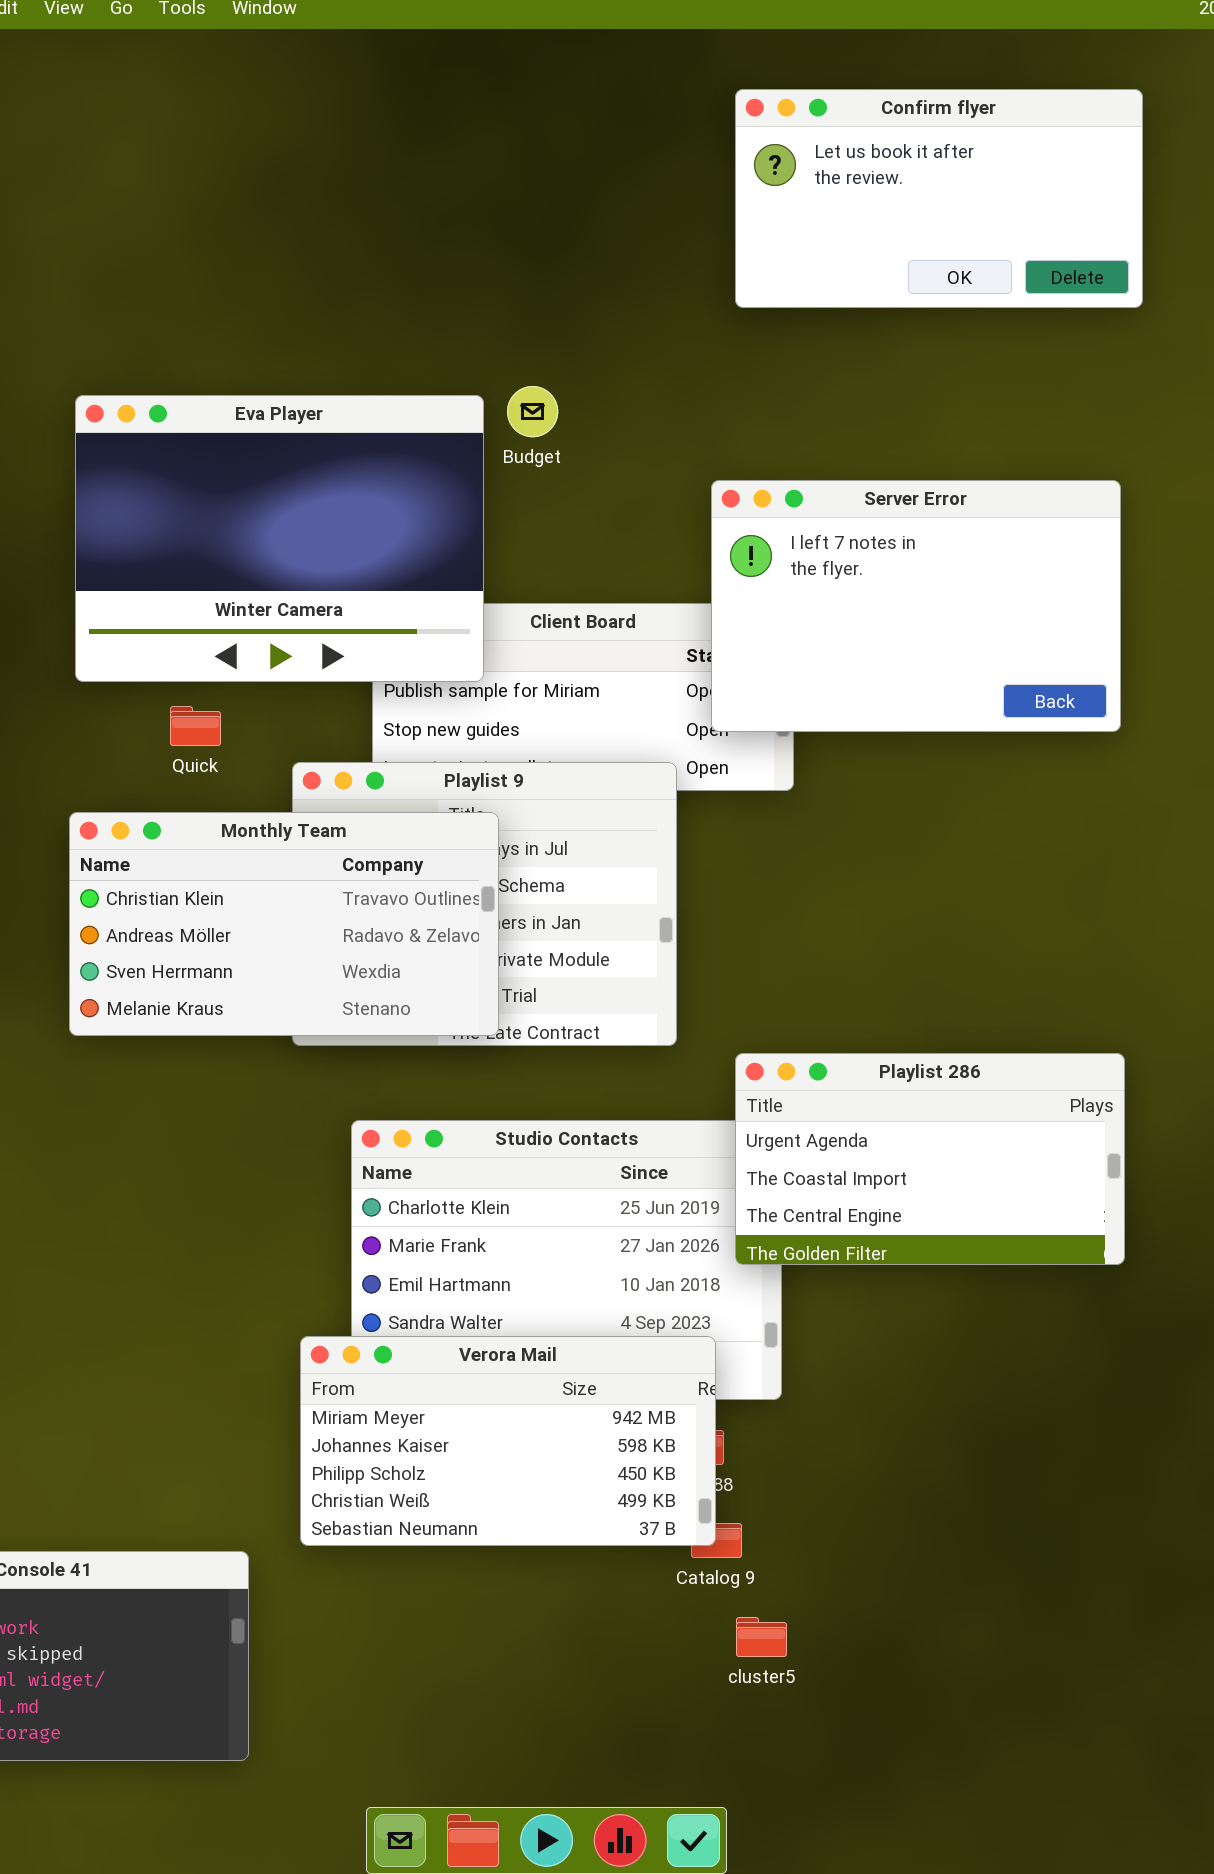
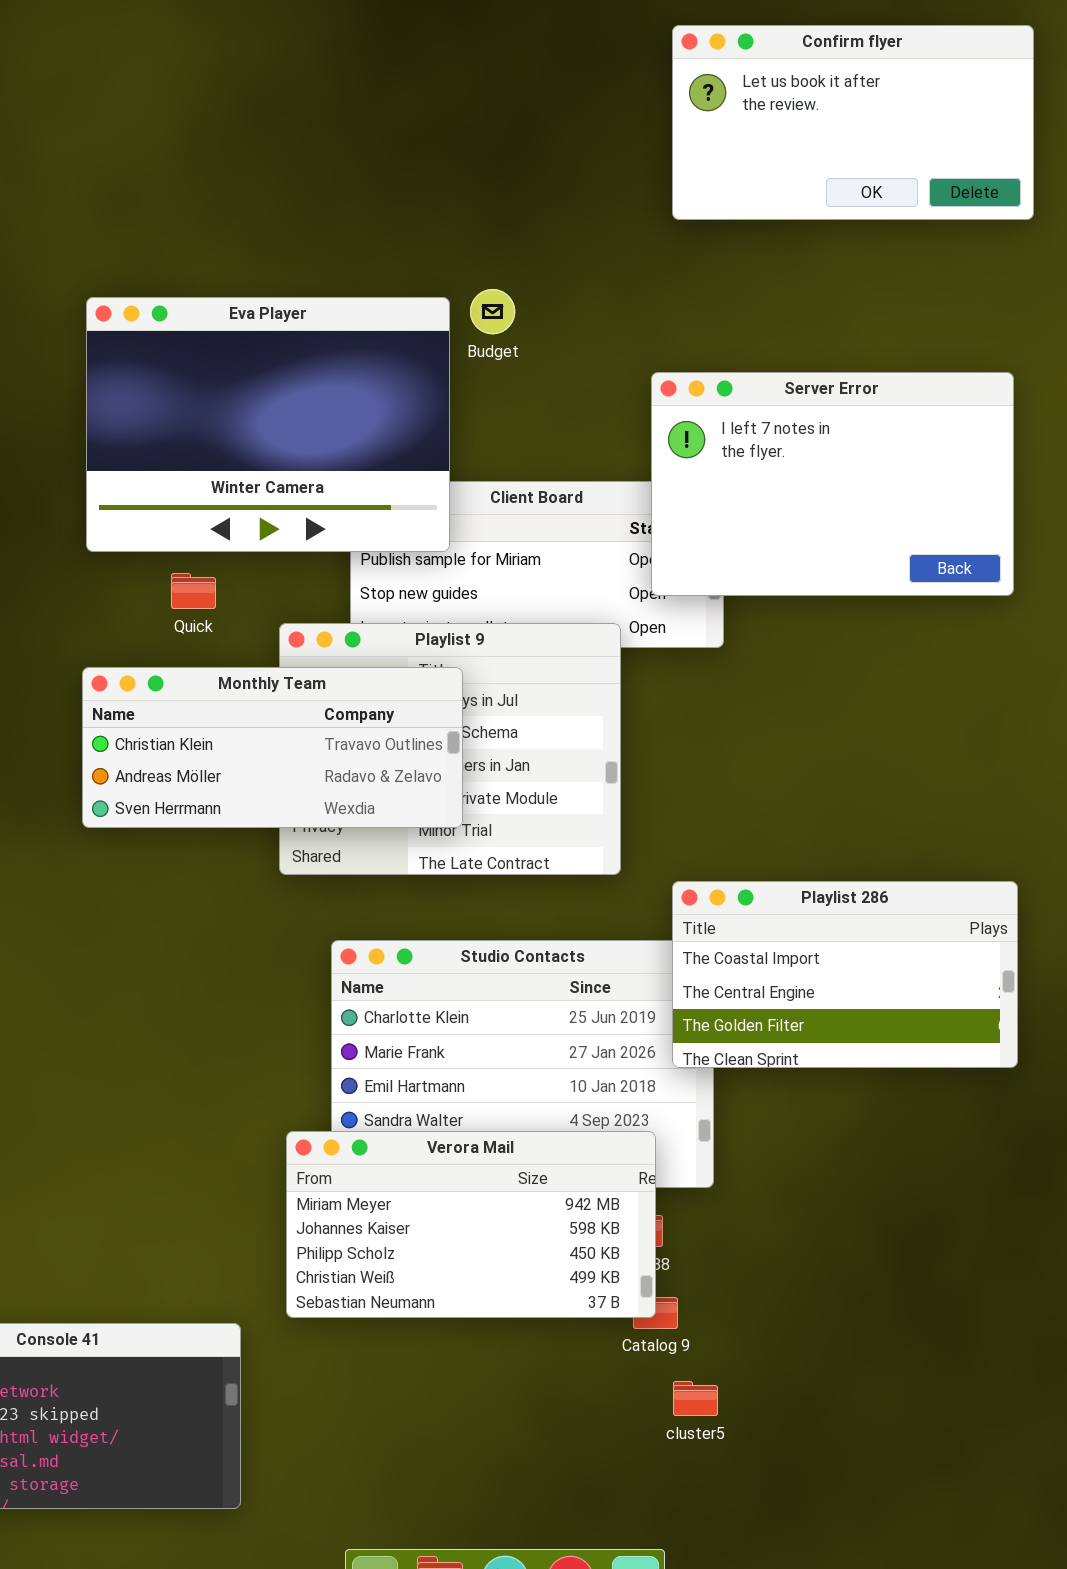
Monthly Team: [69,812,499,1036] -> [82,667,463,828], resized
Playlist 286: [735,1053,1125,1265] -> [672,881,1018,1068], scrolled down 1 row

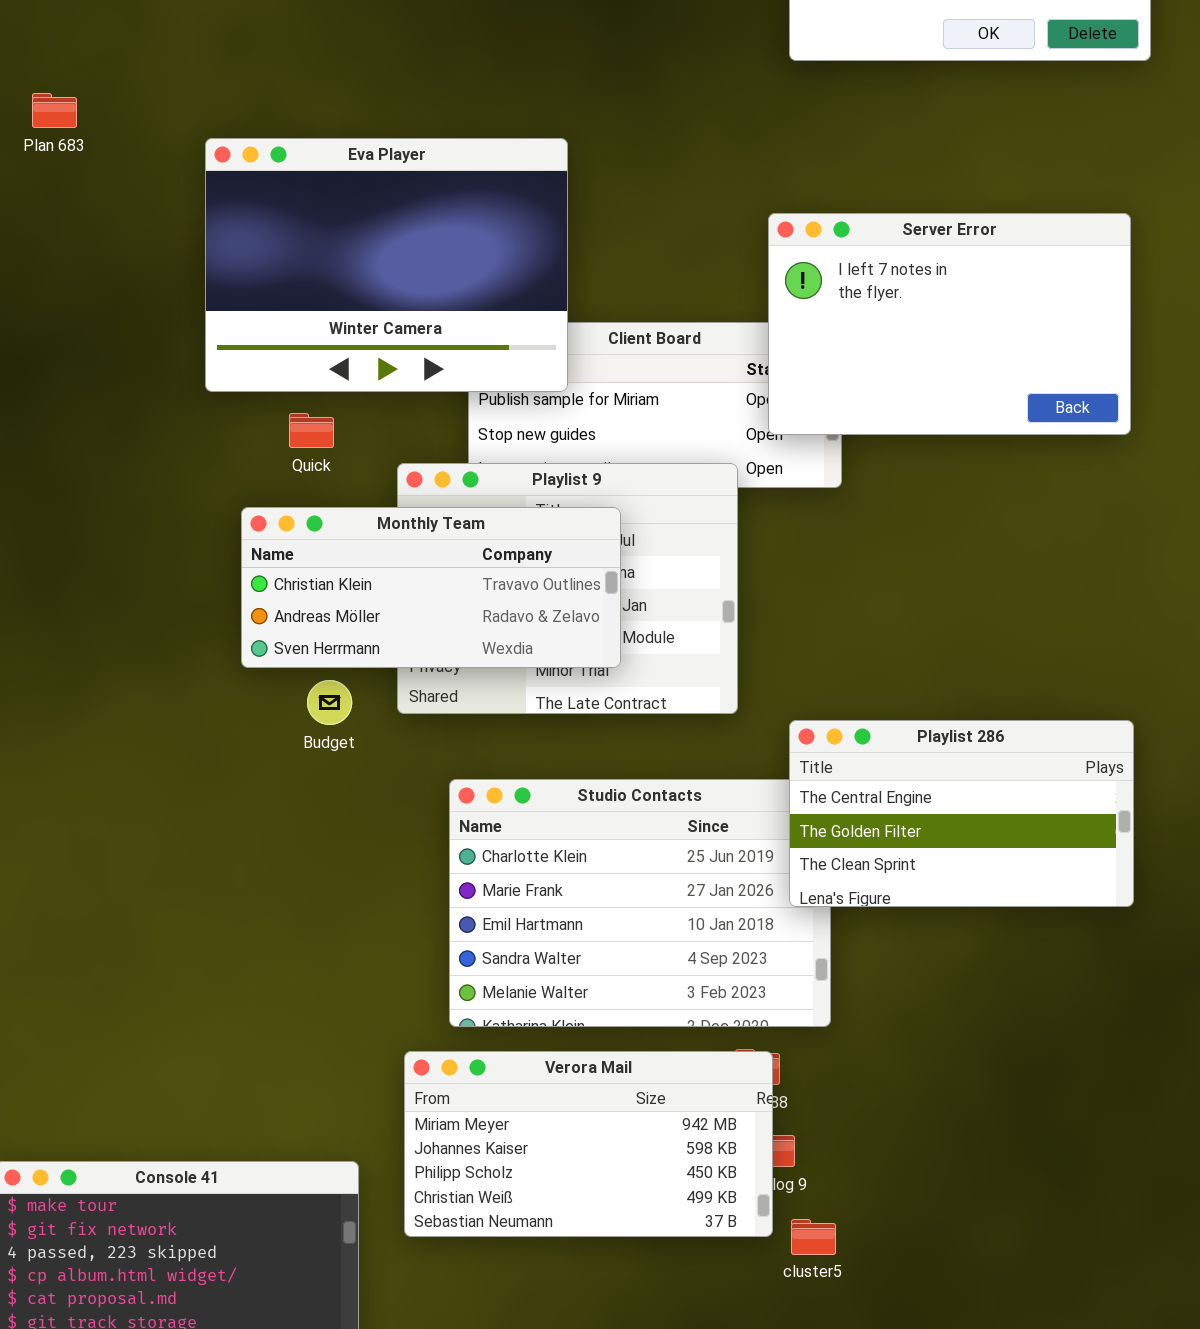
Budget: [470,289,515,334] -> [307,680,352,725], moved
Monthly Team: [82,667,463,828] -> [241,507,621,668], moved
Playlist 286: [672,881,1018,1068] -> [789,720,1134,907], scrolled down 1 row
Verora Mail: [286,1131,656,1318] -> [404,1051,773,1237], moved

